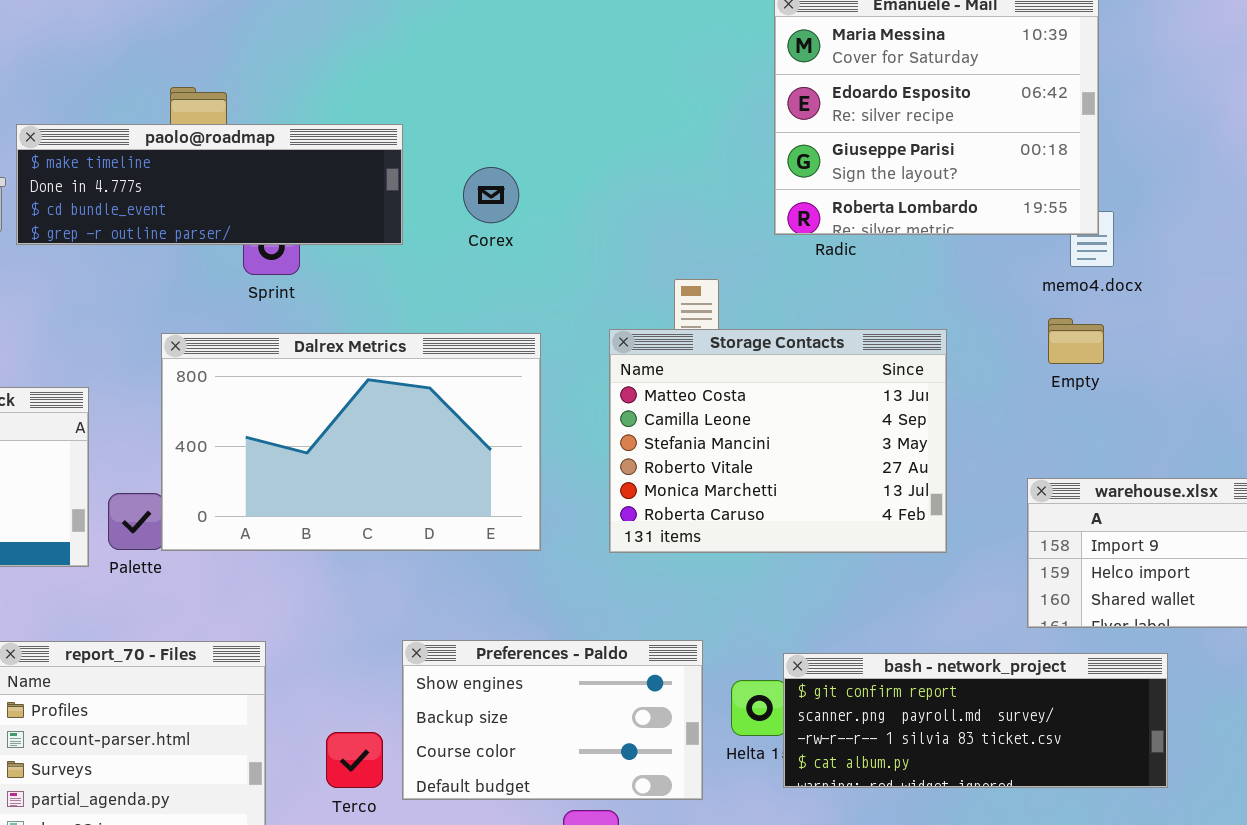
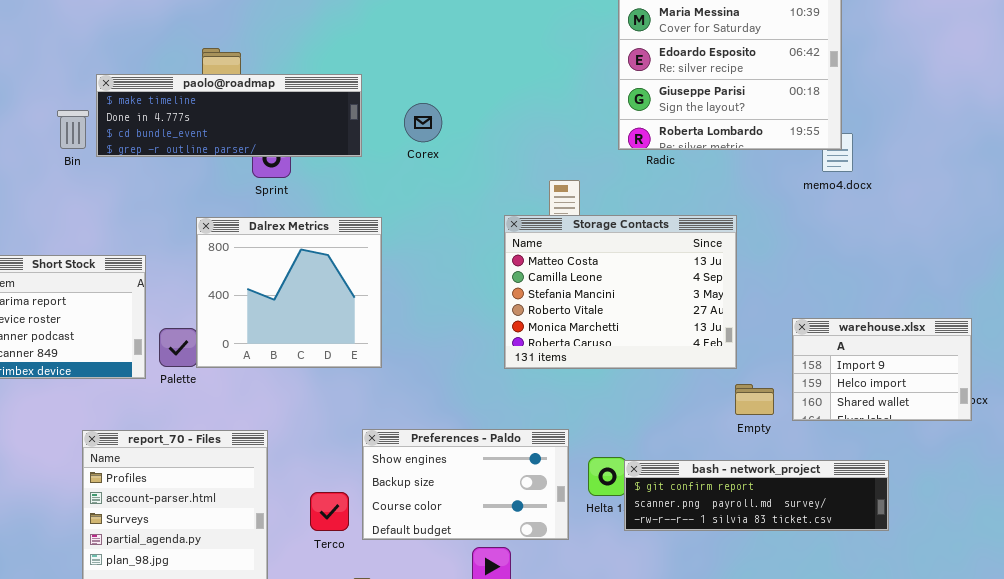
Empty: [1048,318,1104,364] -> [735,384,774,415], moved
Dalrex Metrics: [161,333,541,551] -> [196,217,382,368], resized
bash - network_project: [783,653,1168,788] -> [624,460,889,531], resized

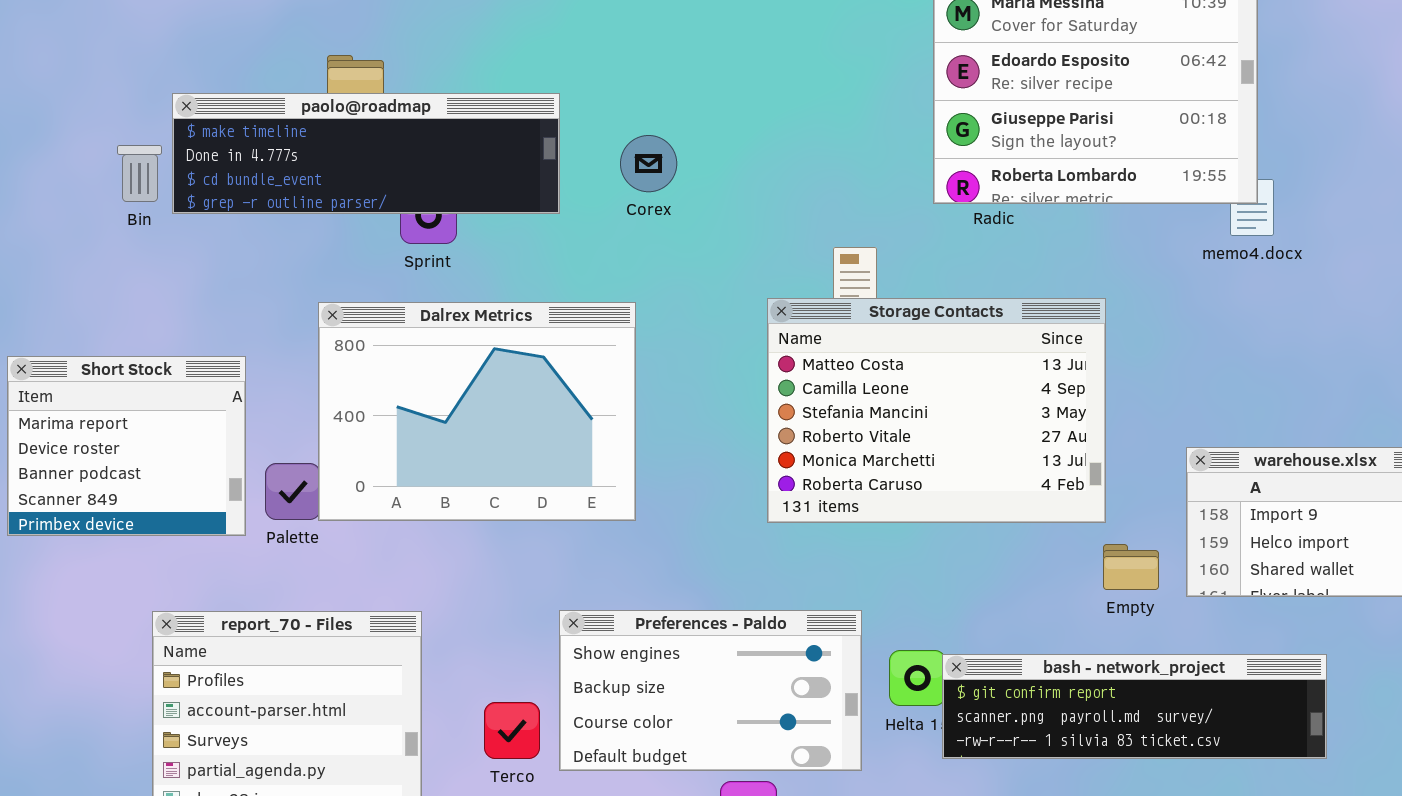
Dalrex Metrics: [196,217,382,368] -> [318,302,636,521], resized

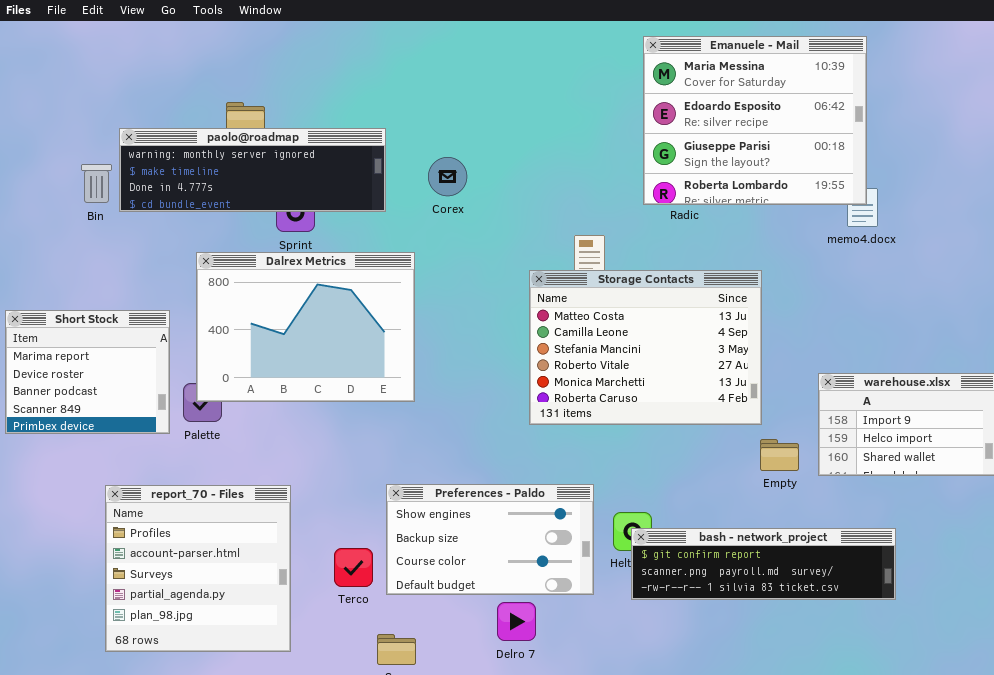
paolo@roadmap: [172,93,560,214] -> [119,128,386,212], scrolled up 1 row
Dalrex Metrics: [318,302,636,521] -> [196,252,415,402], moved
bash - network_project: [942,654,1327,759] -> [631,528,896,600], moved

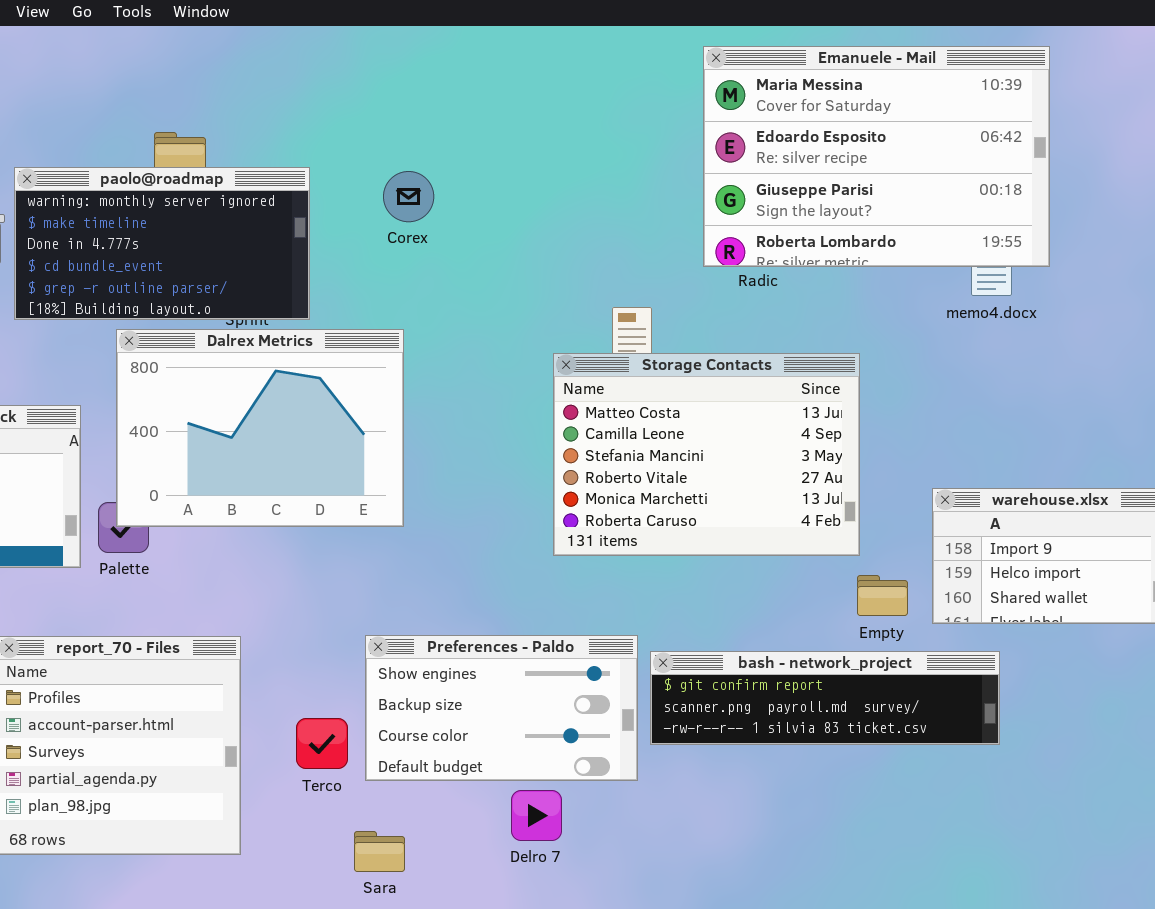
Emanuele - Mail: [643,36,867,205] -> [703,46,1050,267], resized
paolo@roadmap: [119,128,386,212] -> [14,167,310,320], resized
Corex: [428,157,467,196] -> [383,171,434,222], moved
bash - network_project: [631,528,896,600] -> [650,651,1000,745], moved

